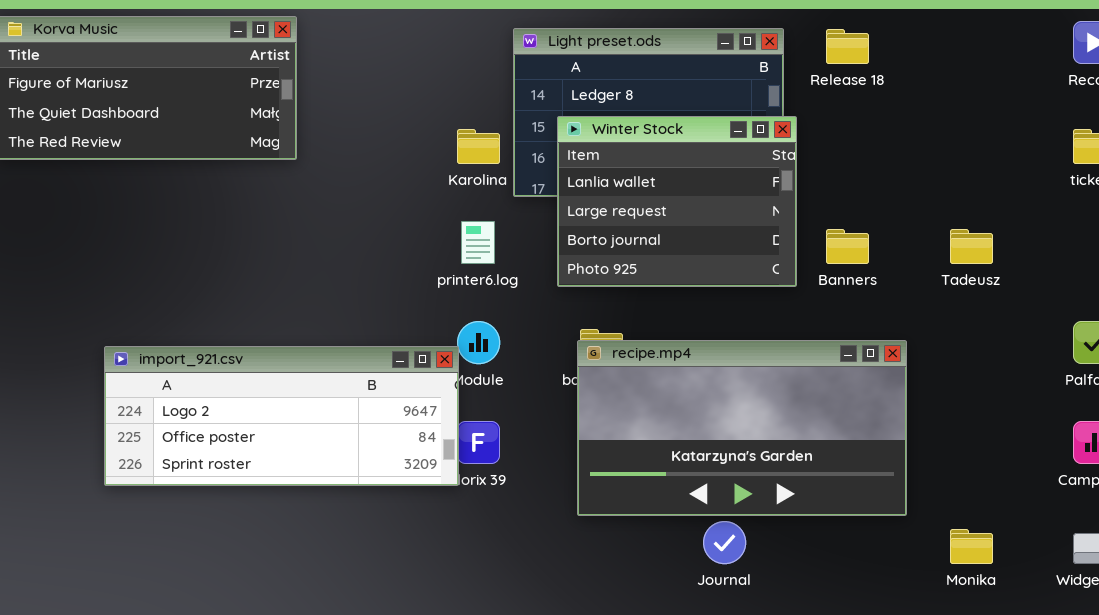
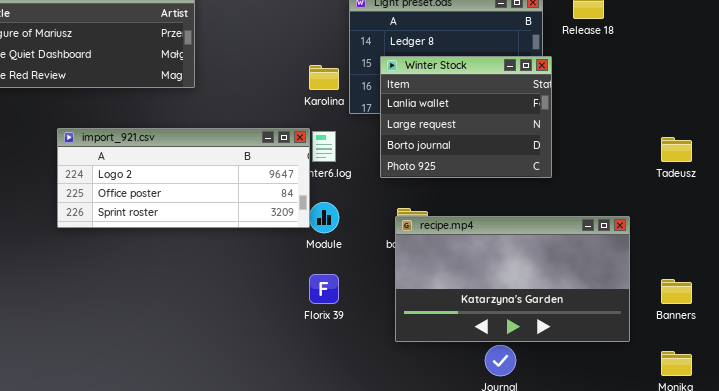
Banners: [826,229,869,264] -> [661,279,692,304], moved
import_921.csv: [104,346,459,486] -> [57,128,310,228], moved

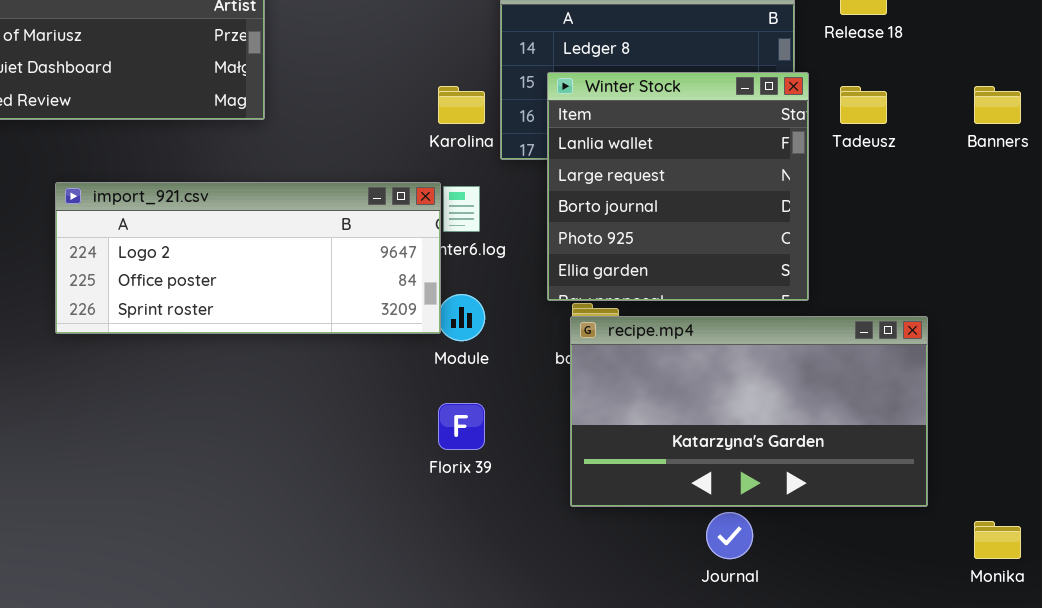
Winter Stock: [380,56,552,178] -> [547,72,809,301], resized
Tadeusz: [661,137,692,162] -> [840,86,887,124], moved
Banners: [661,279,692,304] -> [974,86,1021,124], moved

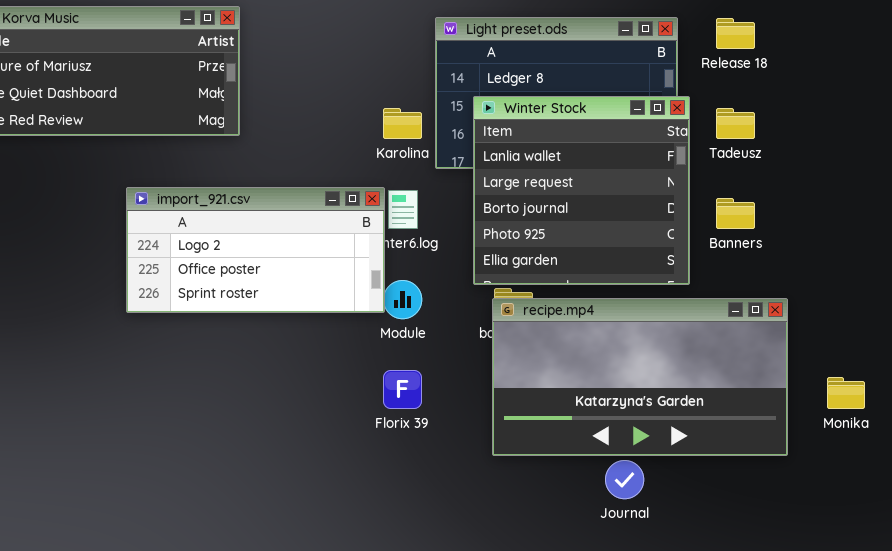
Banners: [974,86,1021,124] -> [716,198,755,229], moved
import_921.csv: [55,182,441,334] -> [126,187,385,313], resized
Monika: [974,521,1021,559] -> [827,377,865,409], moved

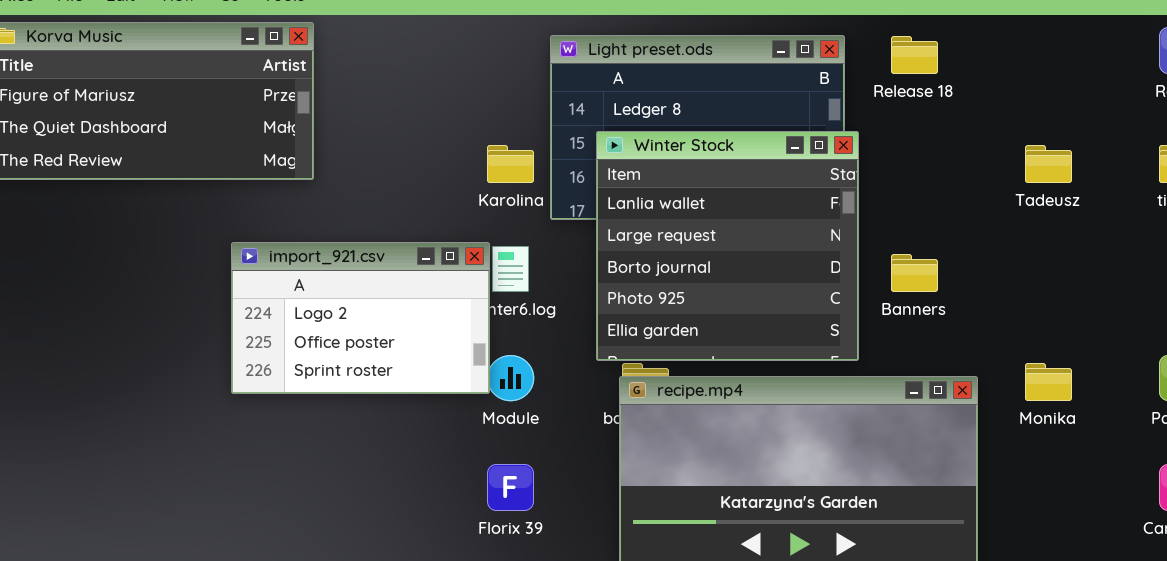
Tadeusz: [716,108,755,139] -> [1025,145,1072,183], moved
import_921.csv: [126,187,385,313] -> [231,242,490,394], resized
Monika: [827,377,865,409] -> [1025,363,1072,401], moved

